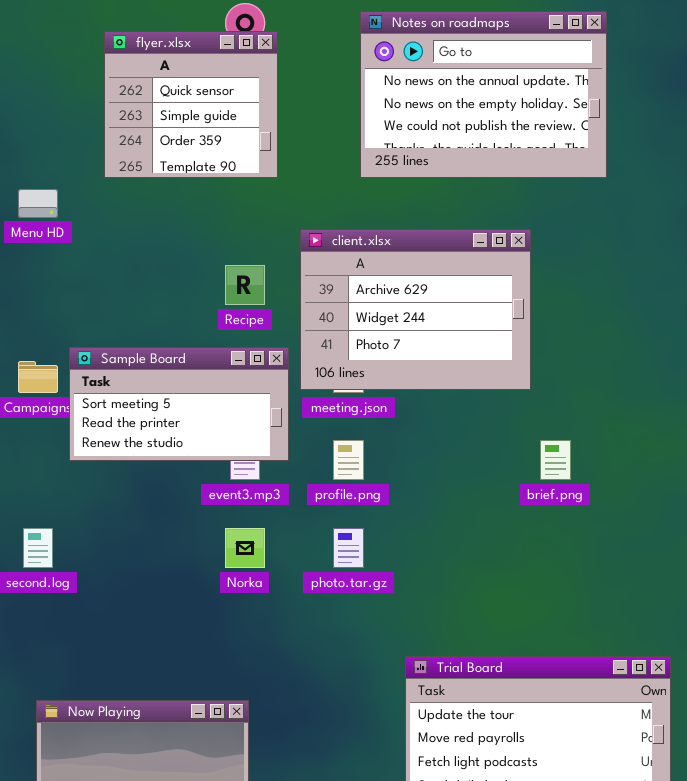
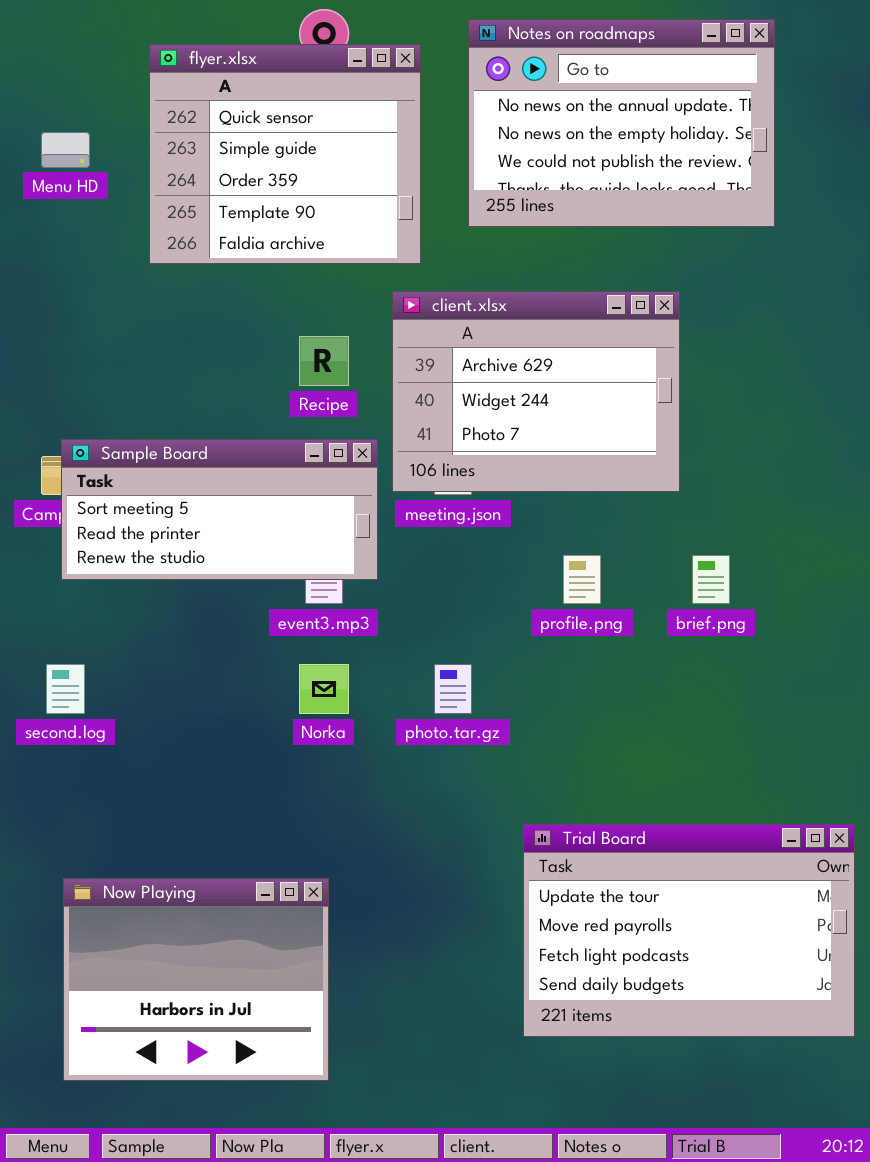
flyer.xlsx: [104,31,278,178] -> [149,44,421,264], resized
Menu HD: [18,189,58,218] -> [41,132,90,168], moved
Sample Board: [69,347,289,461] -> [61,439,378,580], resized
profile.png: [333,440,364,480] -> [563,555,601,604], moved

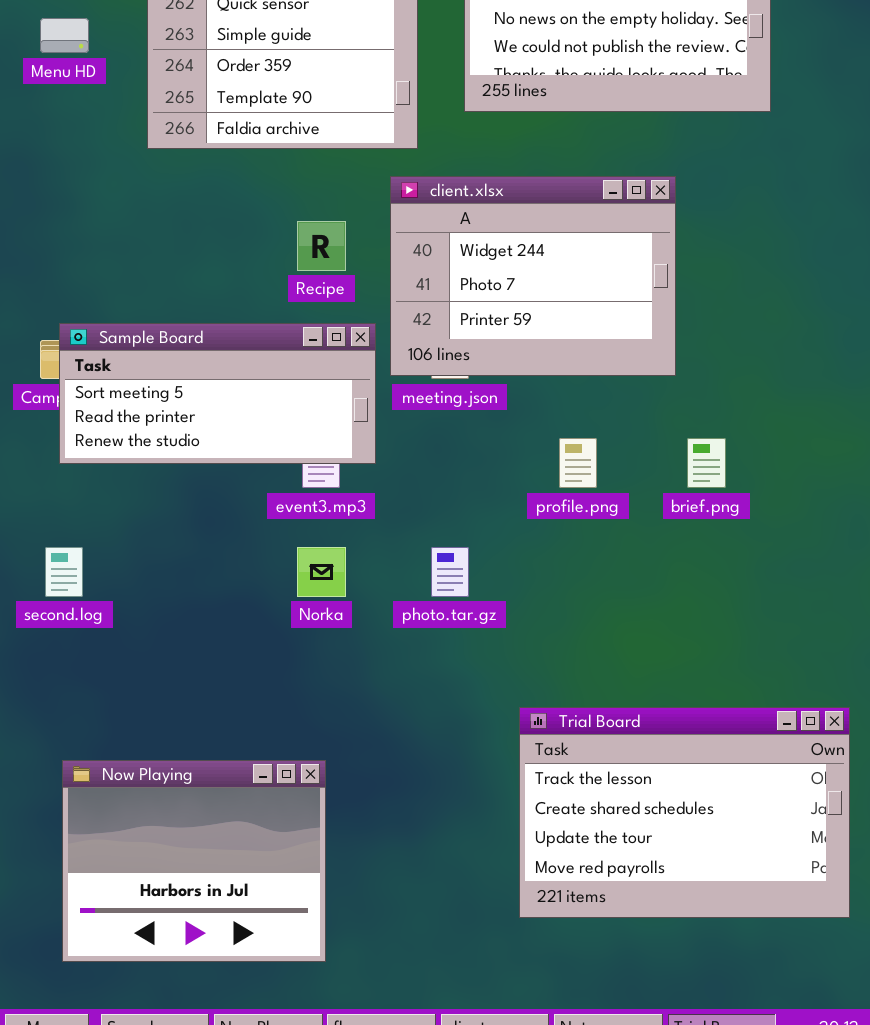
client.xlsx: [392,291,680,492] -> [390,176,676,376], scrolled down 1 row
Trial Board: [523,824,855,1037] -> [519,707,850,918], scrolled up 2 rows

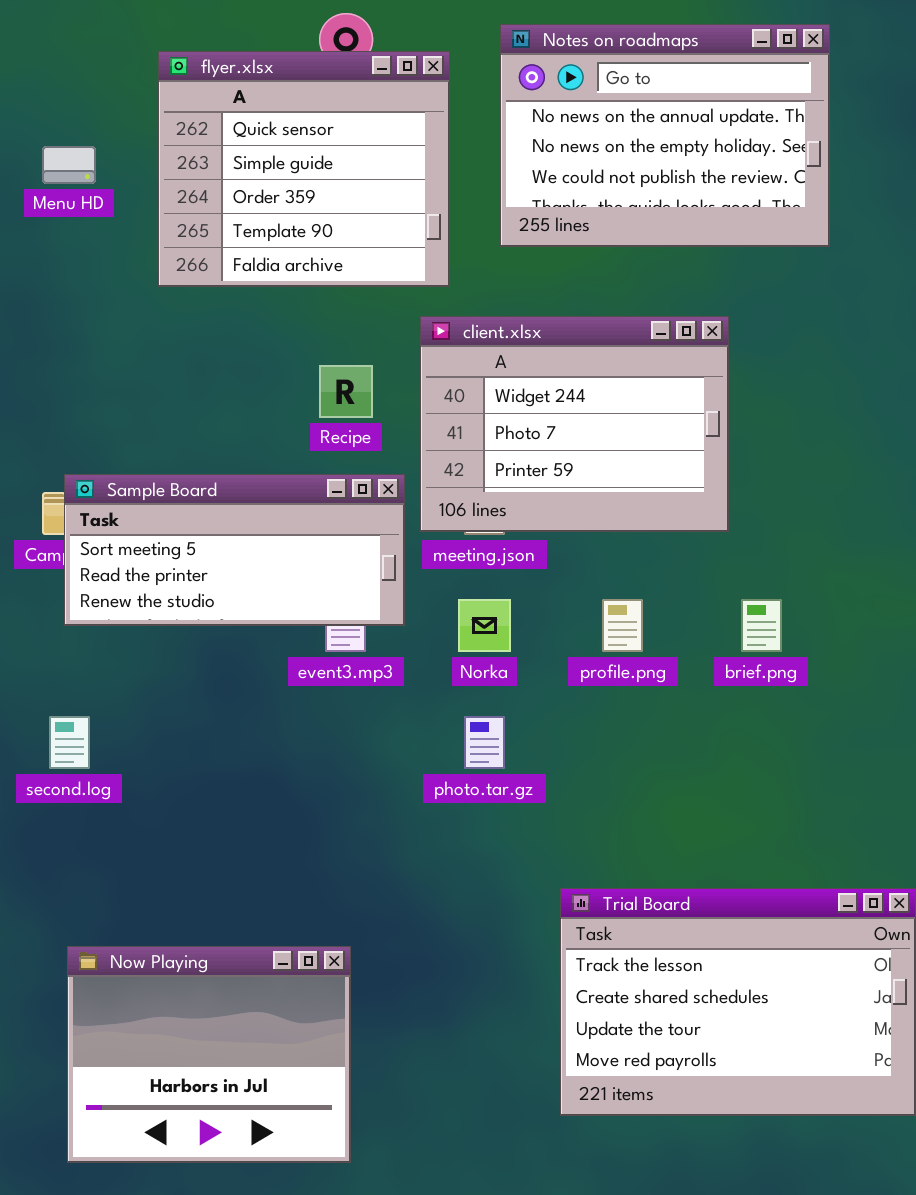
Norka: [297,547,346,597] -> [458,599,511,652], moved

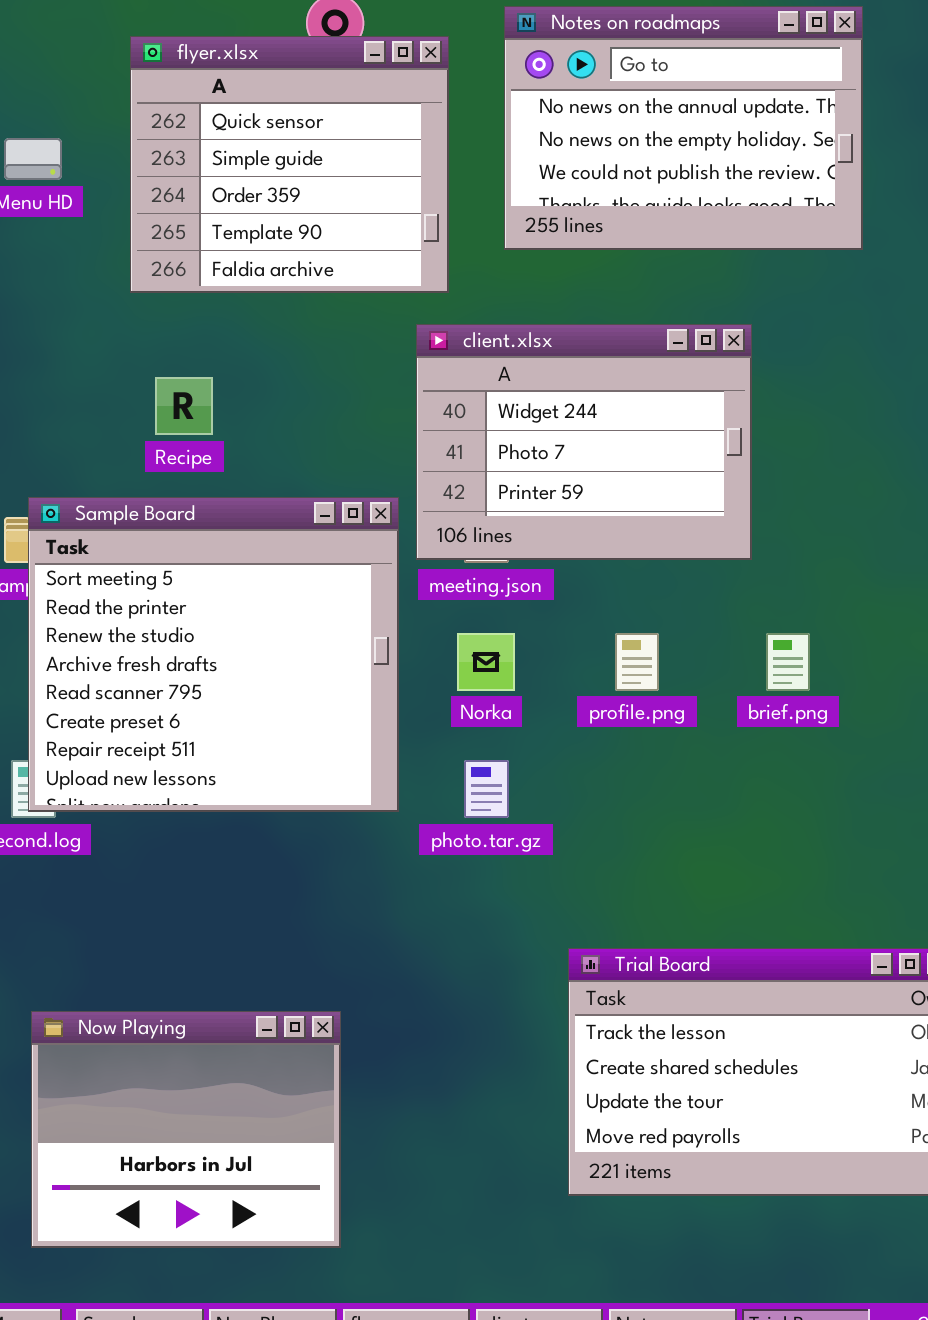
Recipe: [319,365,373,418] -> [155,377,213,435], moved
Sample Board: [64,474,405,626] -> [28,497,399,812], resized

